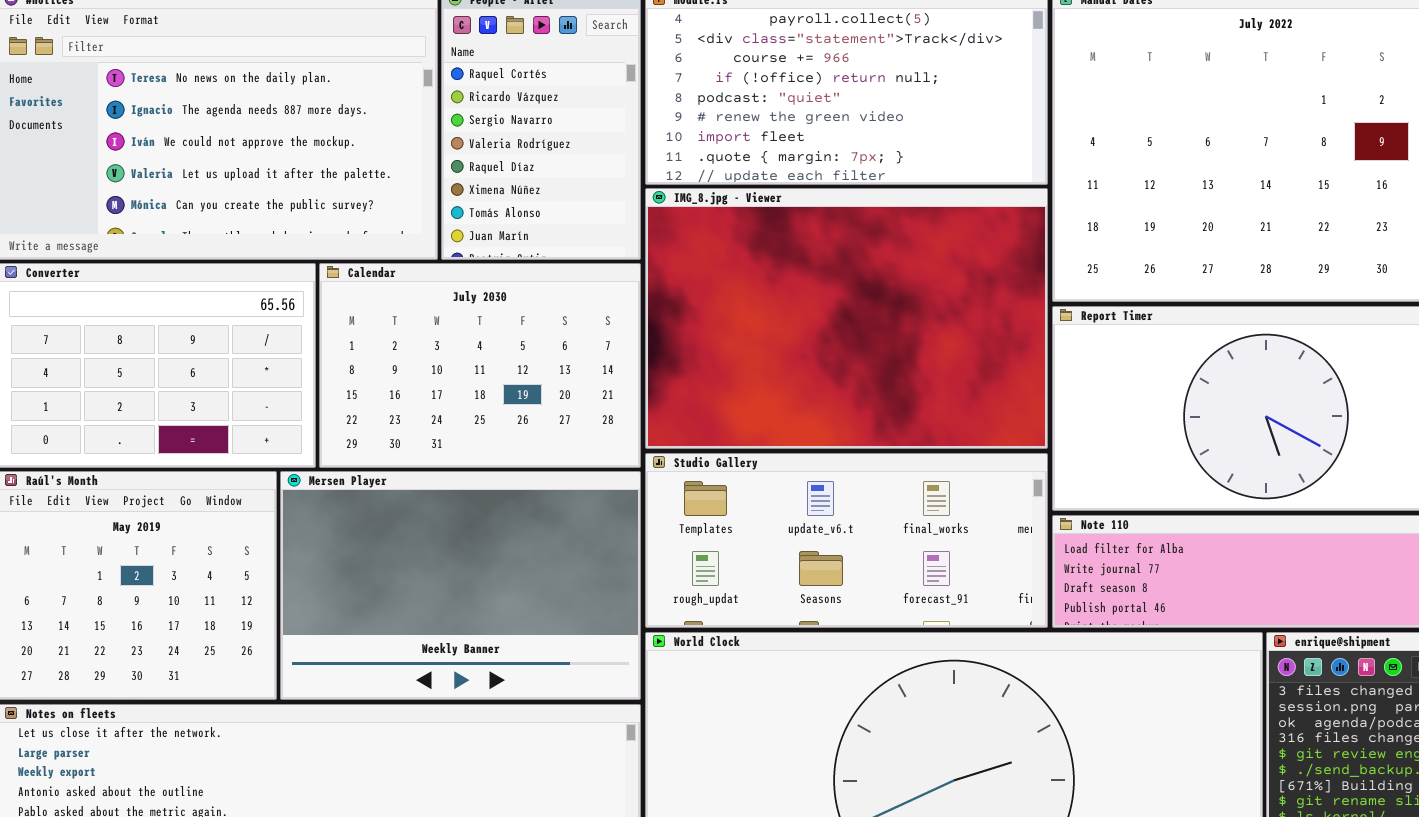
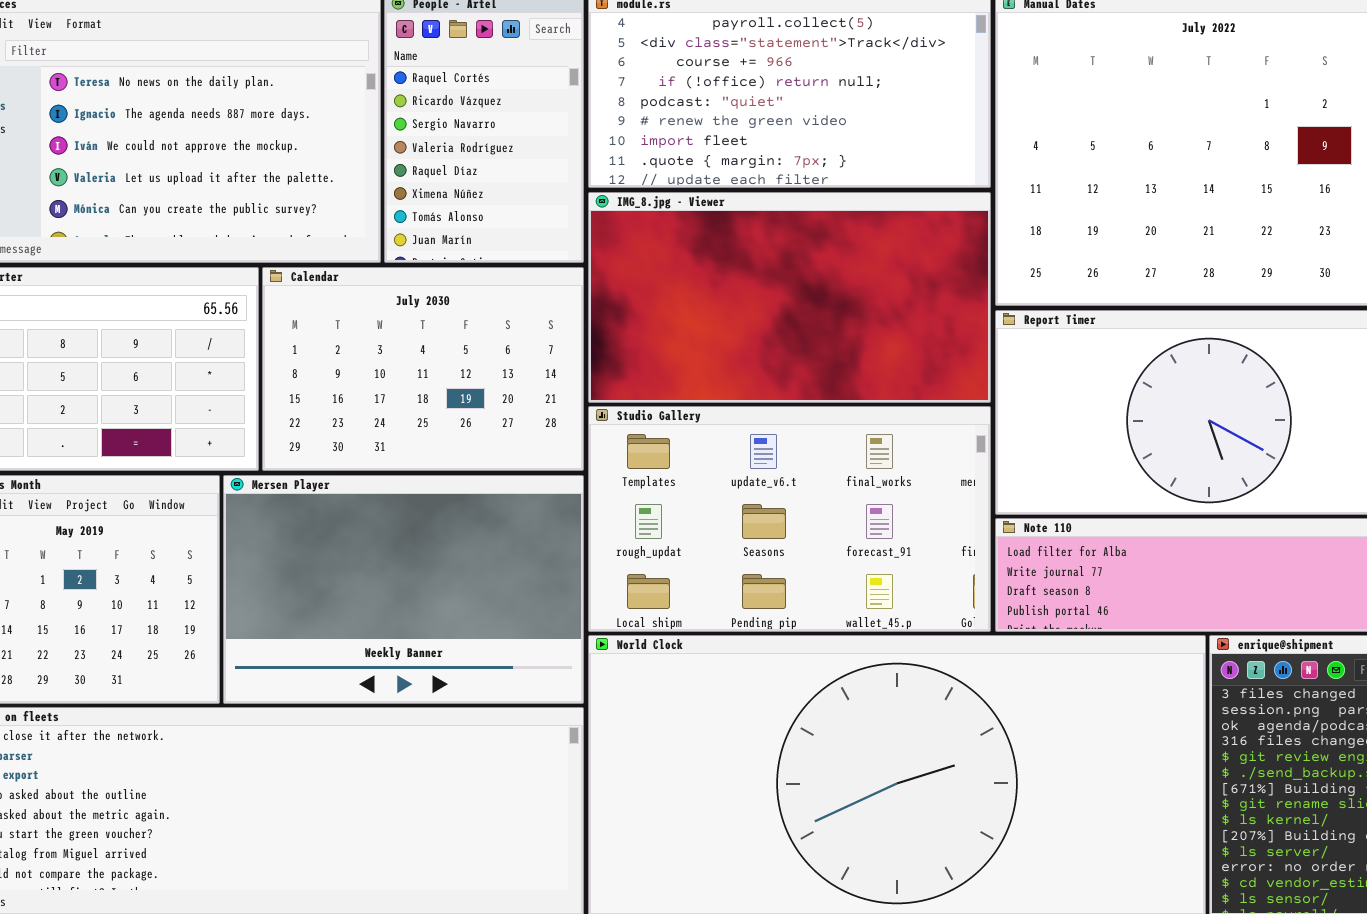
IMG_8.jpg - Viewer: [645,188,1048,449] -> [588,192,991,403], resized
Studio Gallery: [645,453,1048,628] -> [588,406,991,632], resized

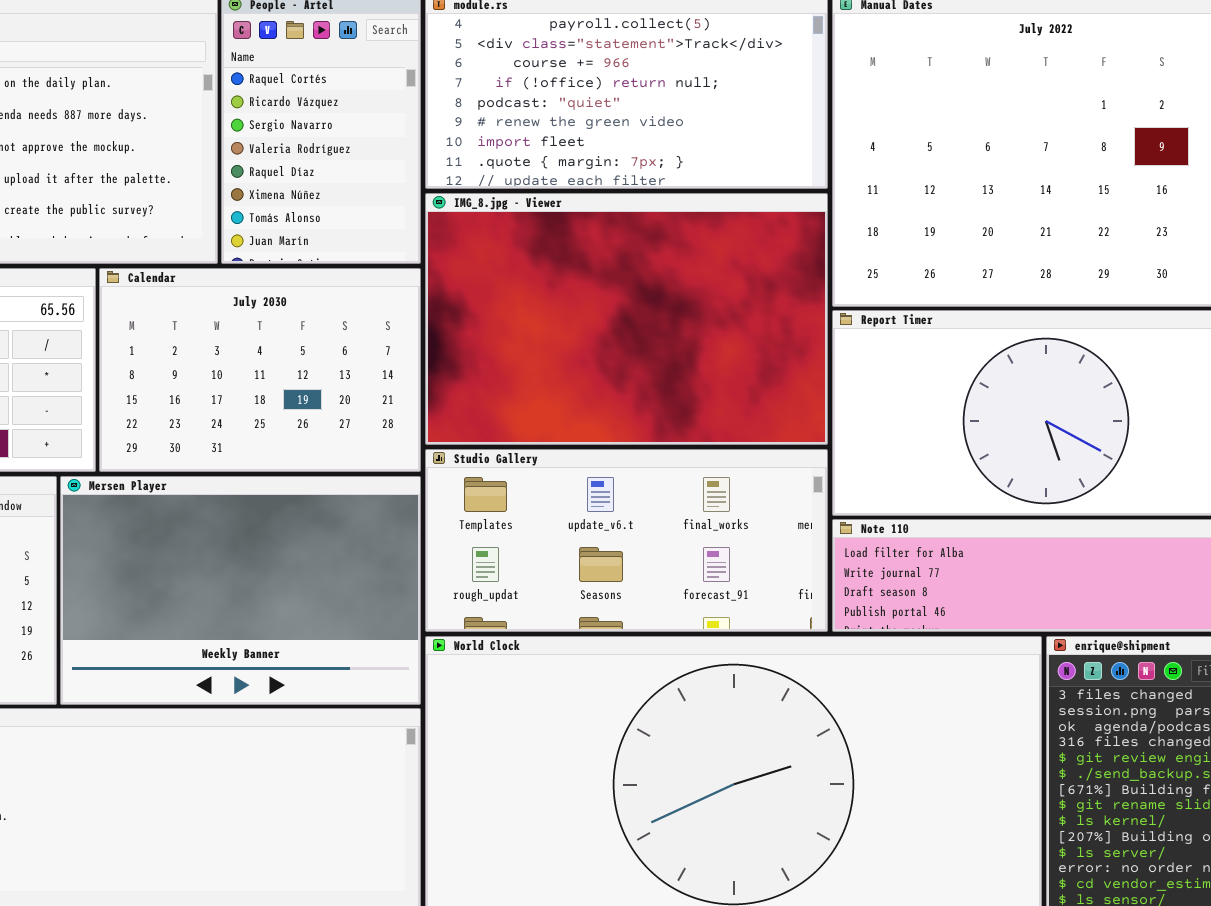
IMG_8.jpg - Viewer: [588,192,991,403] -> [425,193,828,445], resized
Studio Gallery: [588,406,991,632] -> [425,449,828,632], resized

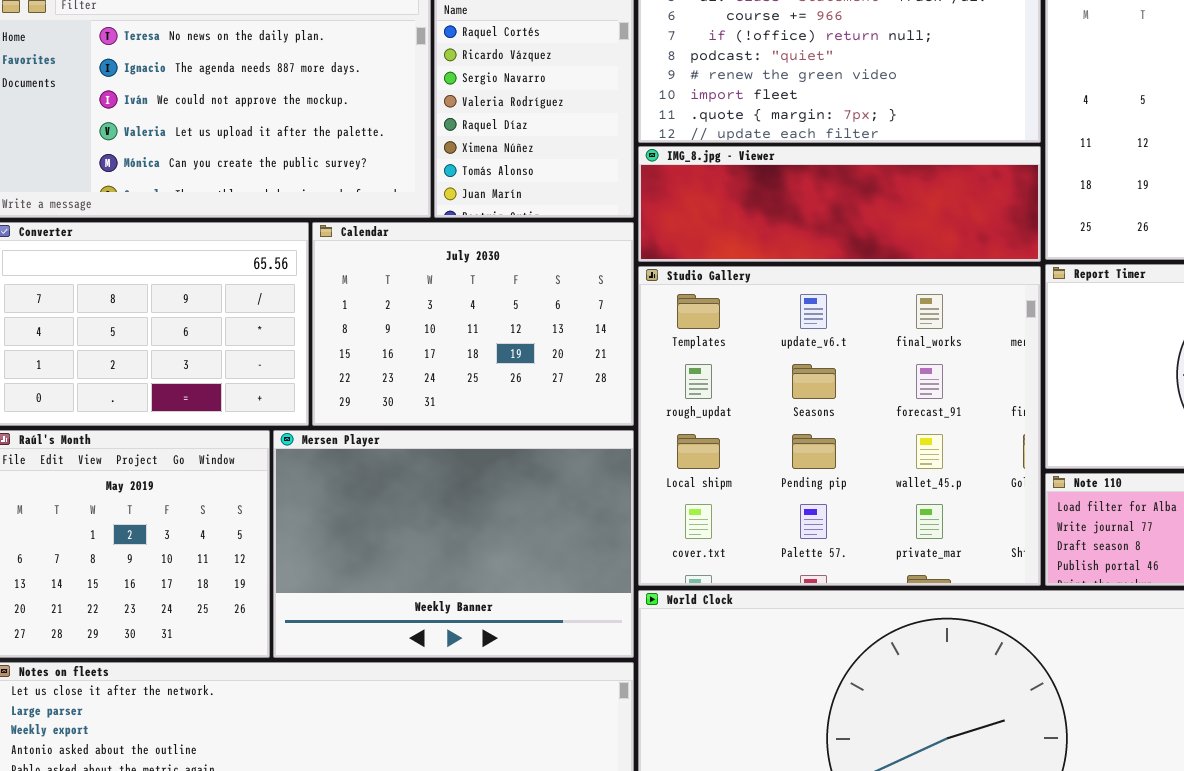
IMG_8.jpg - Viewer: [425,193,828,445] -> [638,146,1041,262], resized
Studio Gallery: [425,449,828,632] -> [638,266,1041,586], resized

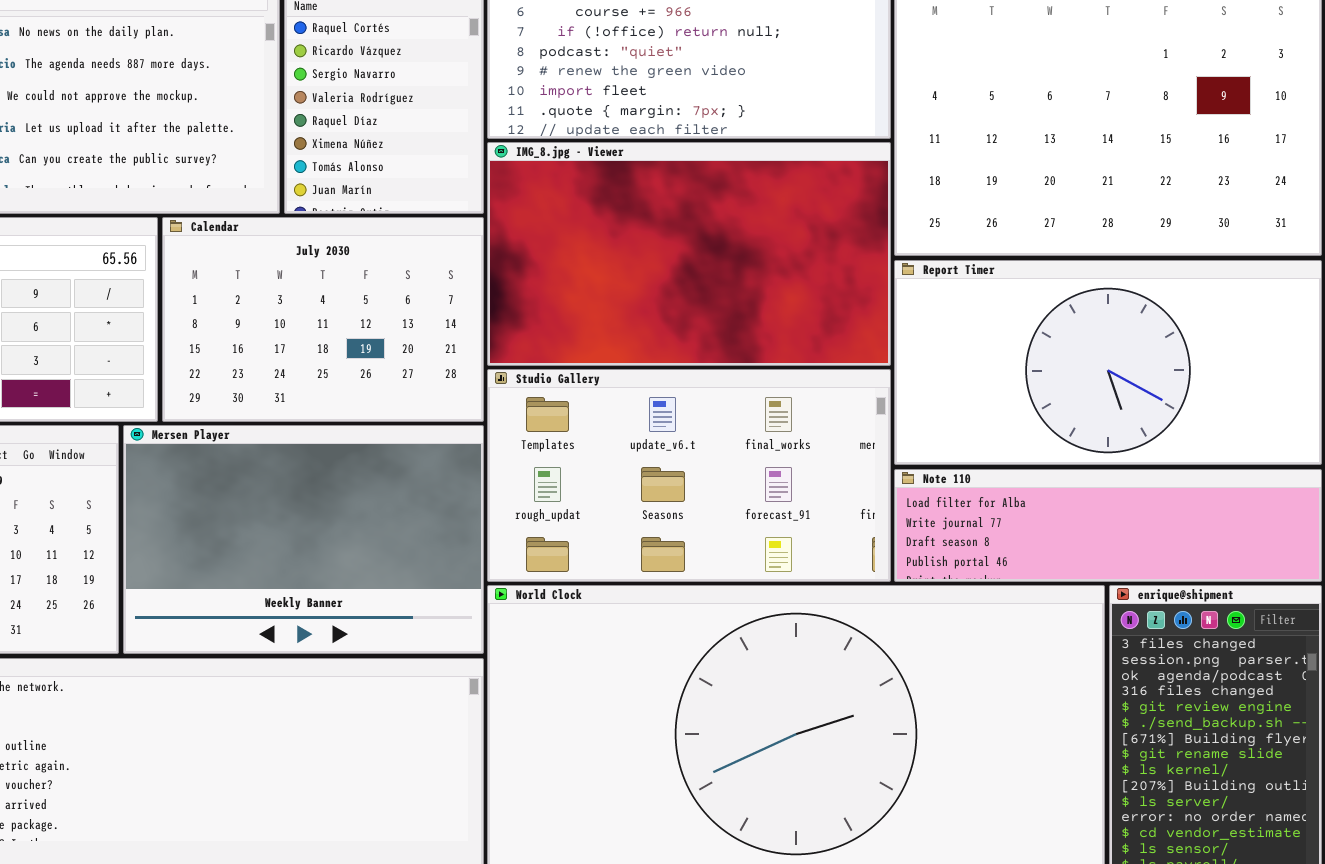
IMG_8.jpg - Viewer: [638,146,1041,262] -> [487,142,891,366], resized
Studio Gallery: [638,266,1041,586] -> [487,369,891,582], resized

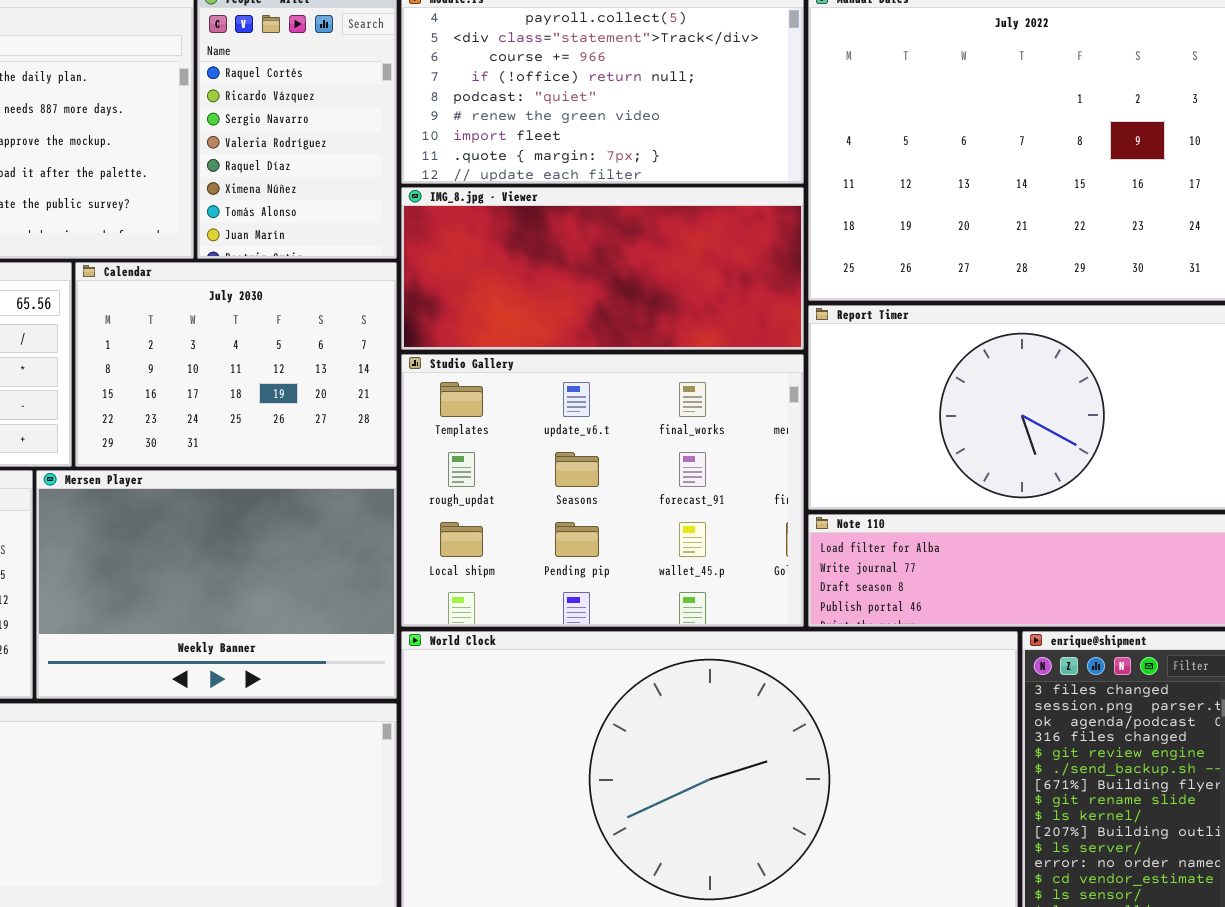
IMG_8.jpg - Viewer: [487,142,891,366] -> [401,187,804,350], resized
Studio Gallery: [487,369,891,582] -> [401,354,804,627], resized

